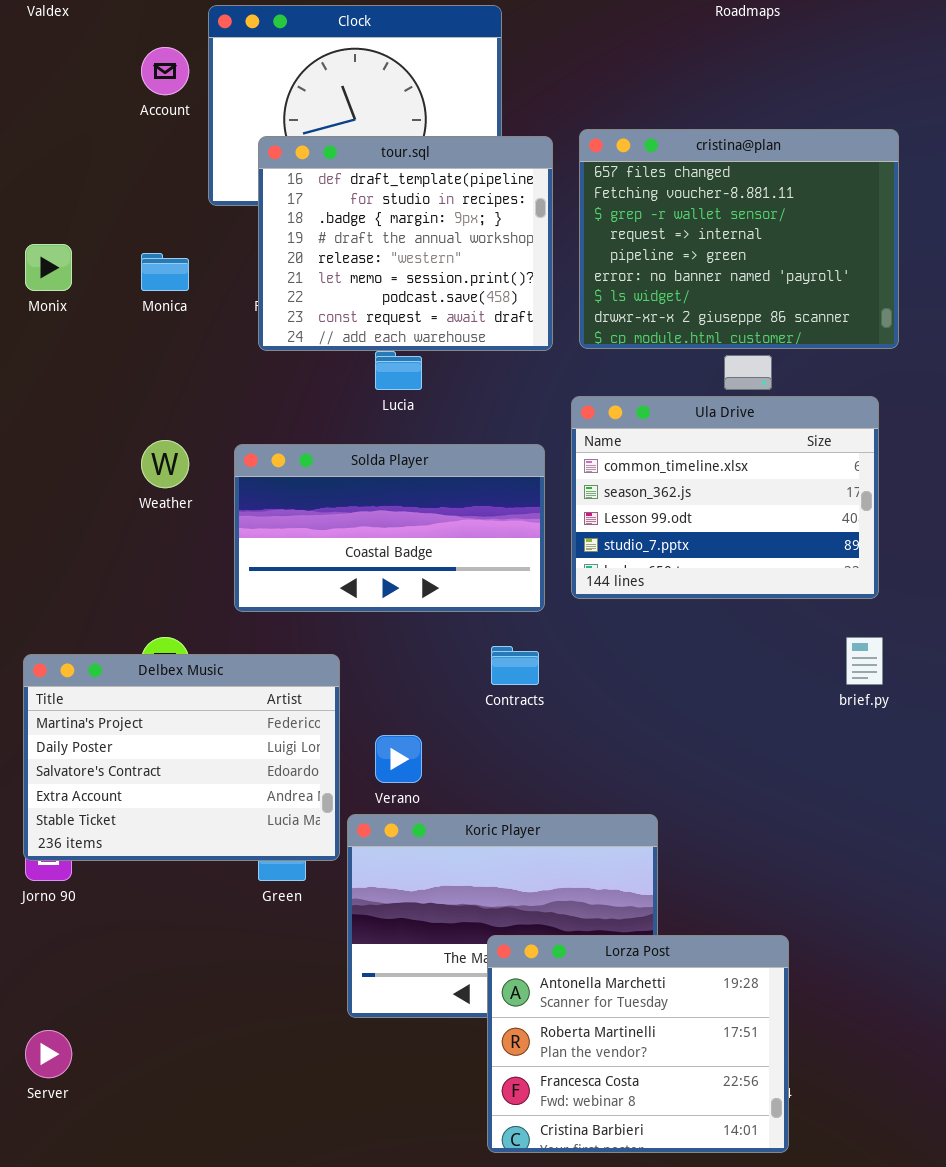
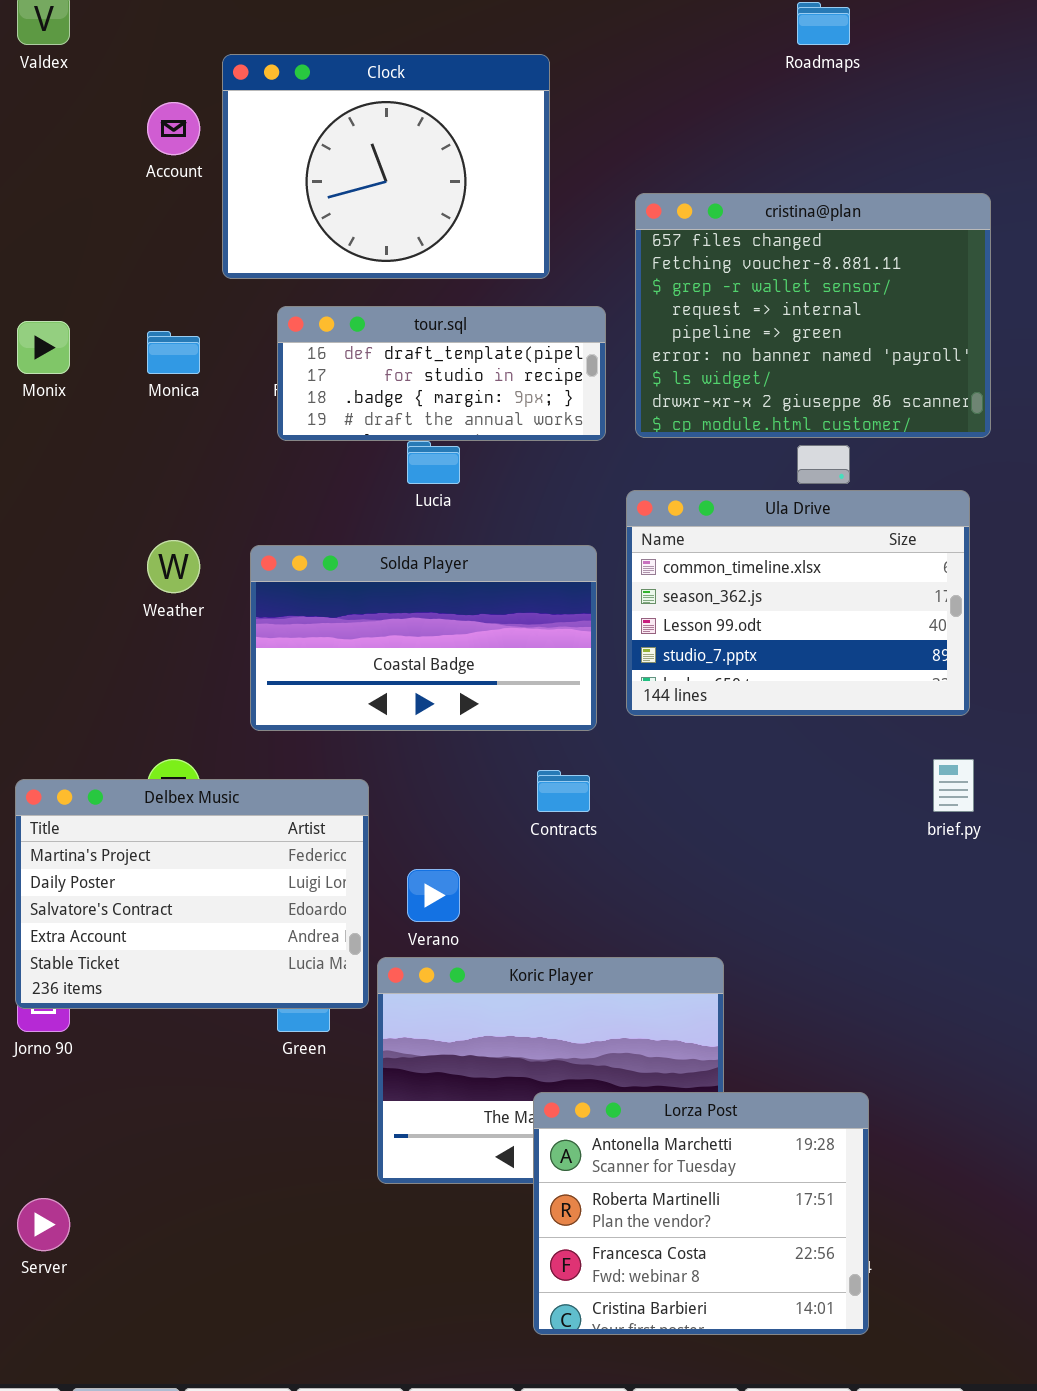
tour.sql: [258,136,553,351] -> [277,306,606,441], resized

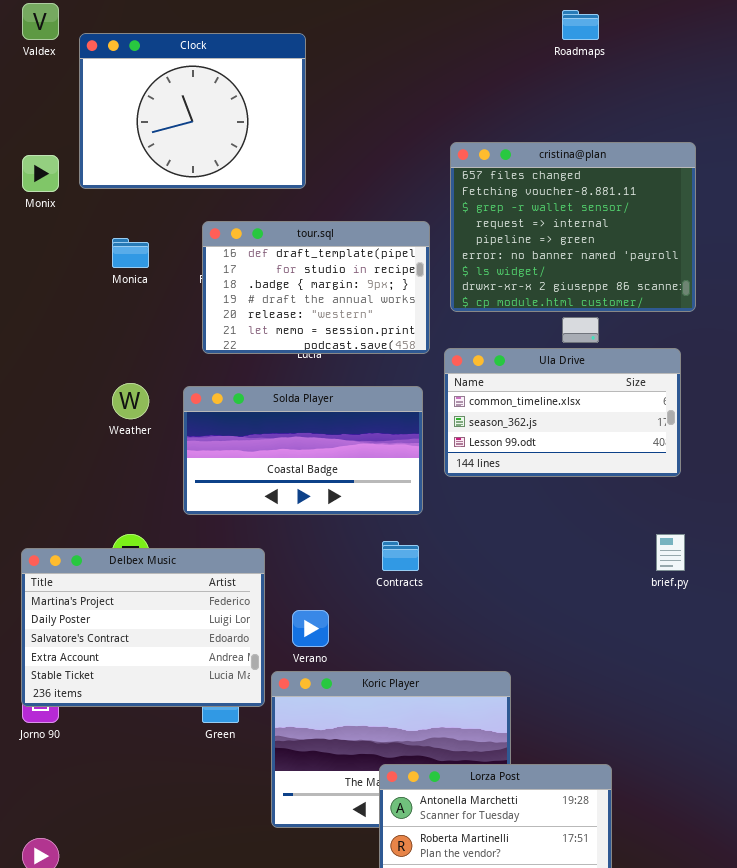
Clock: [222,54,550,279] -> [79,33,306,189], moved
tour.sql: [277,306,606,441] -> [202,221,430,354], resized
Monix: [17,321,70,374] -> [22,155,59,192], moved
Ula Drive: [626,490,970,716] -> [444,348,681,477], resized

